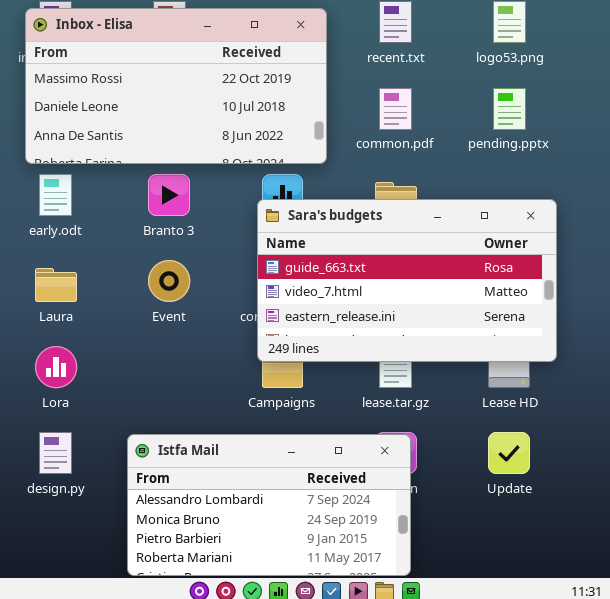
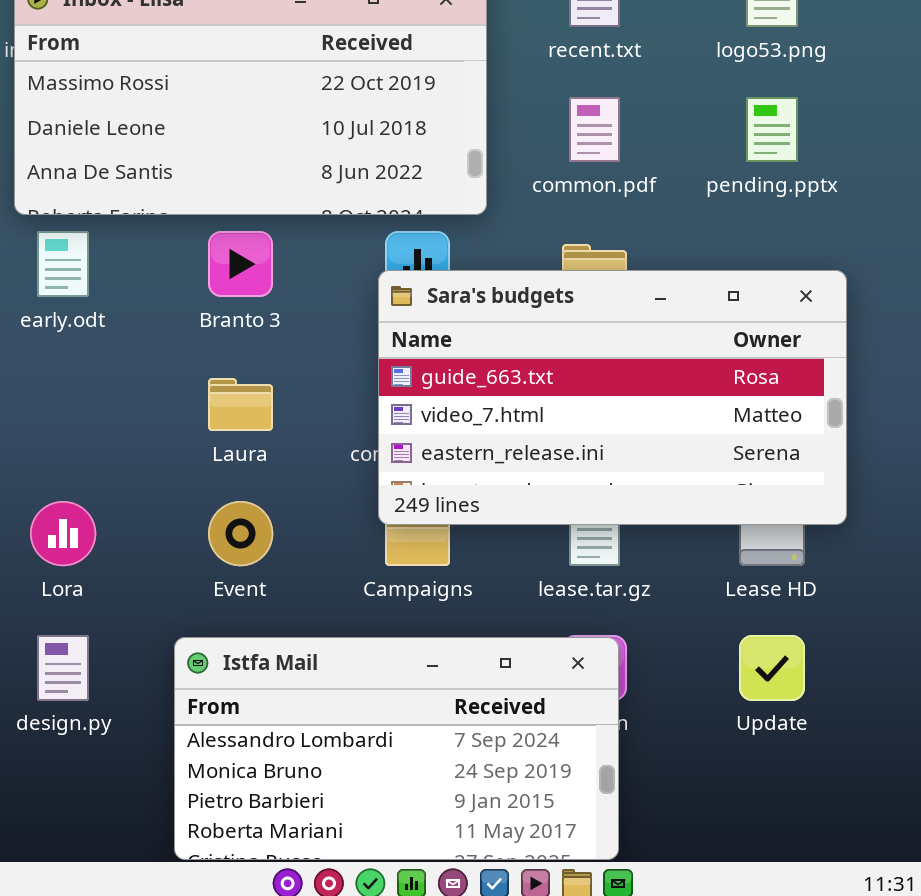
Event: [148,260,190,302] -> [208,501,273,566], moved
Laura: [35,268,77,302] -> [208,378,273,431], moved

